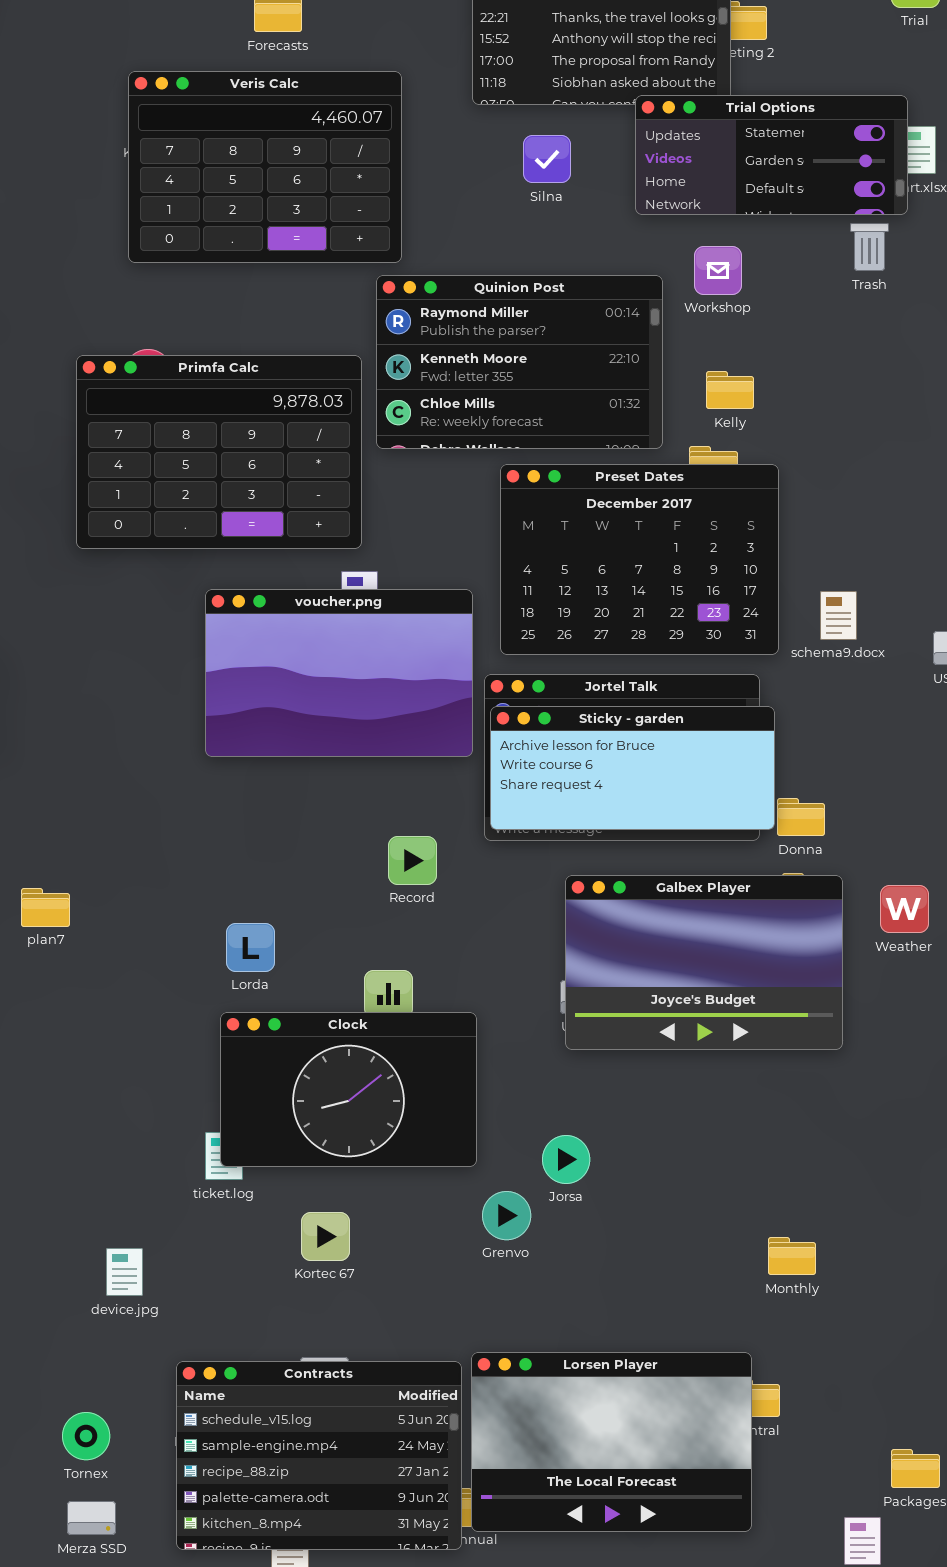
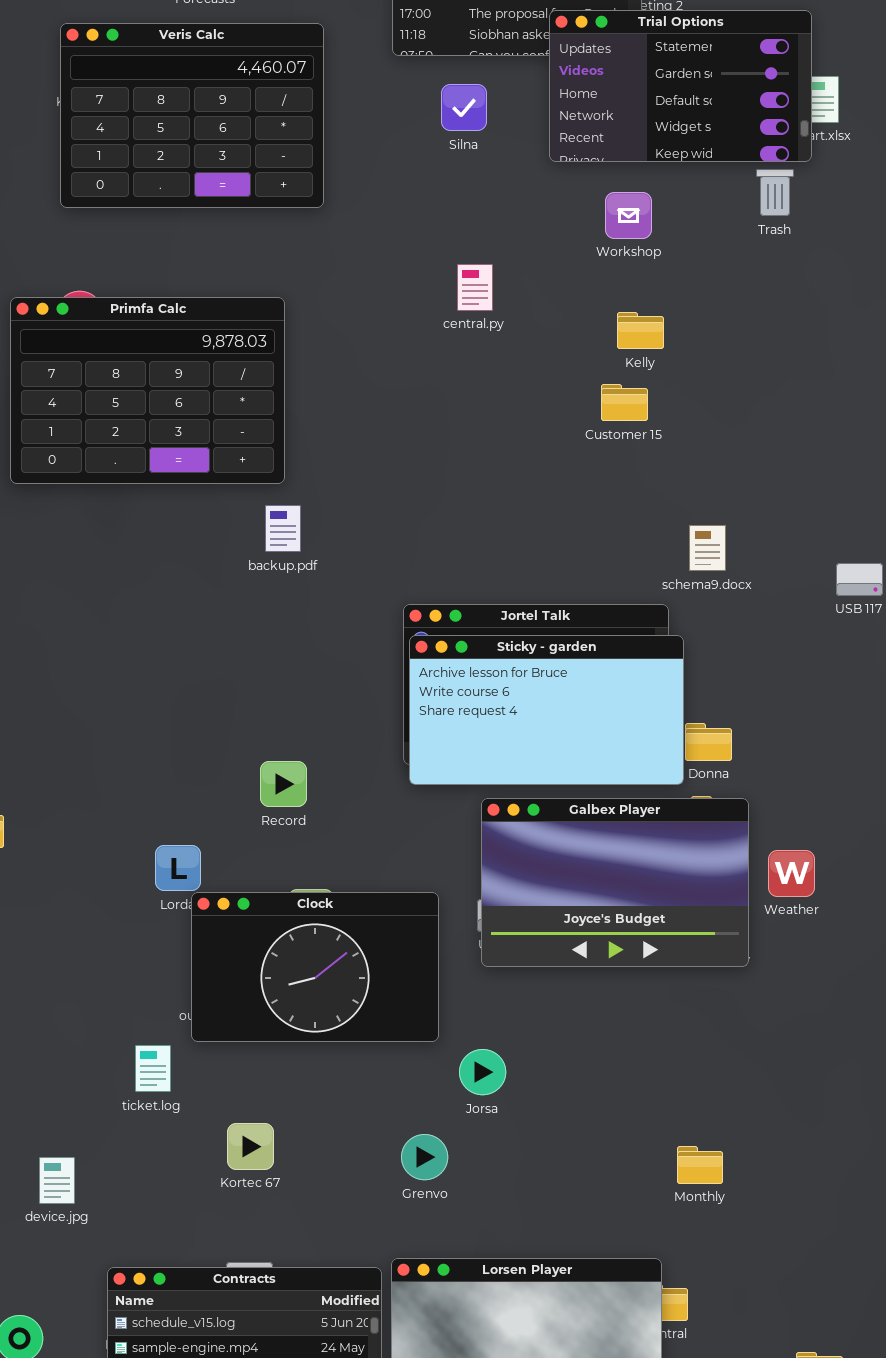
Trial Options: [635,95,908,215] -> [549,10,812,162], resized
Quinion Post: [376,275,663,449] -> none, closed
Preset Dates: [500,464,779,655] -> none, closed
voucher.png: [205,589,473,757] -> none, closed
schema9.docx: [820,591,857,640] -> [689,525,726,571], moved
Sticky - garden: [490,706,775,830] -> [409,635,684,785], resized
Record: [388,836,437,885] -> [260,761,307,807], moved
Weather: [880,885,929,933] -> [768,850,815,897], moved
Clock: [220,1012,477,1167] -> [191,892,439,1042], moved
Grenvo: [482,1191,531,1240] -> [401,1134,448,1180], moved

